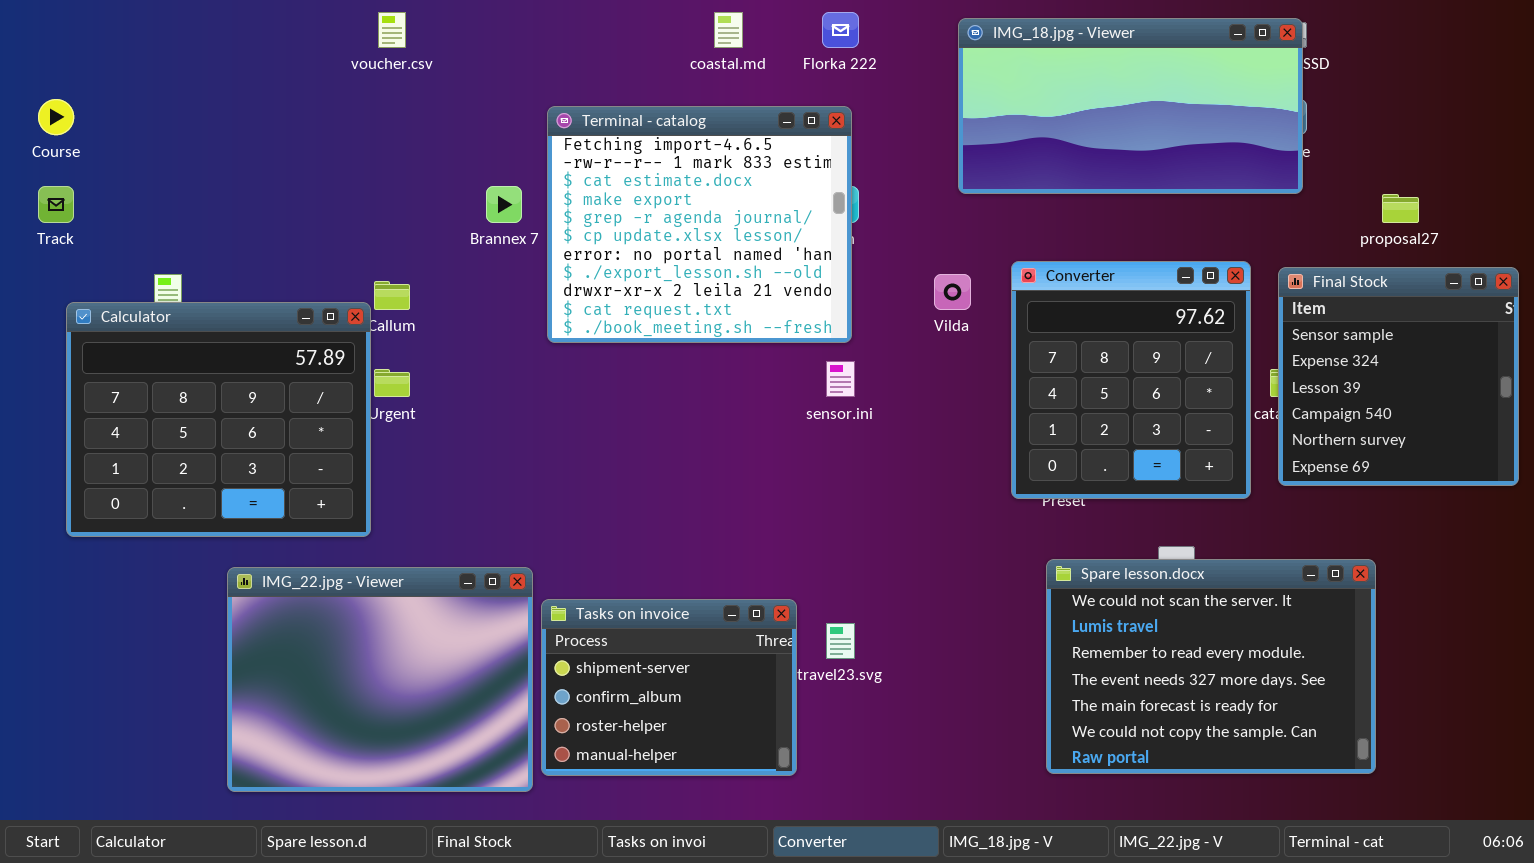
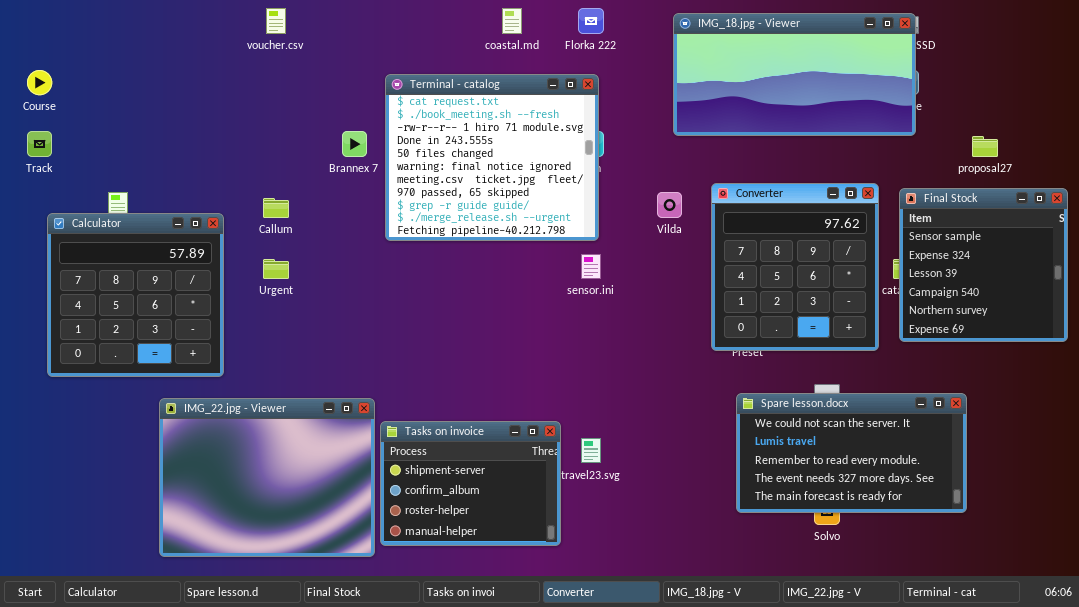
Terminal - catalog: [547,106,852,343] -> [385,74,599,241], scrolled down 9 rows
Calculator: [66,302,371,537] -> [47,213,224,377], resized
Spare lesson.docx: [1046,559,1376,774] -> [736,393,967,513], resized

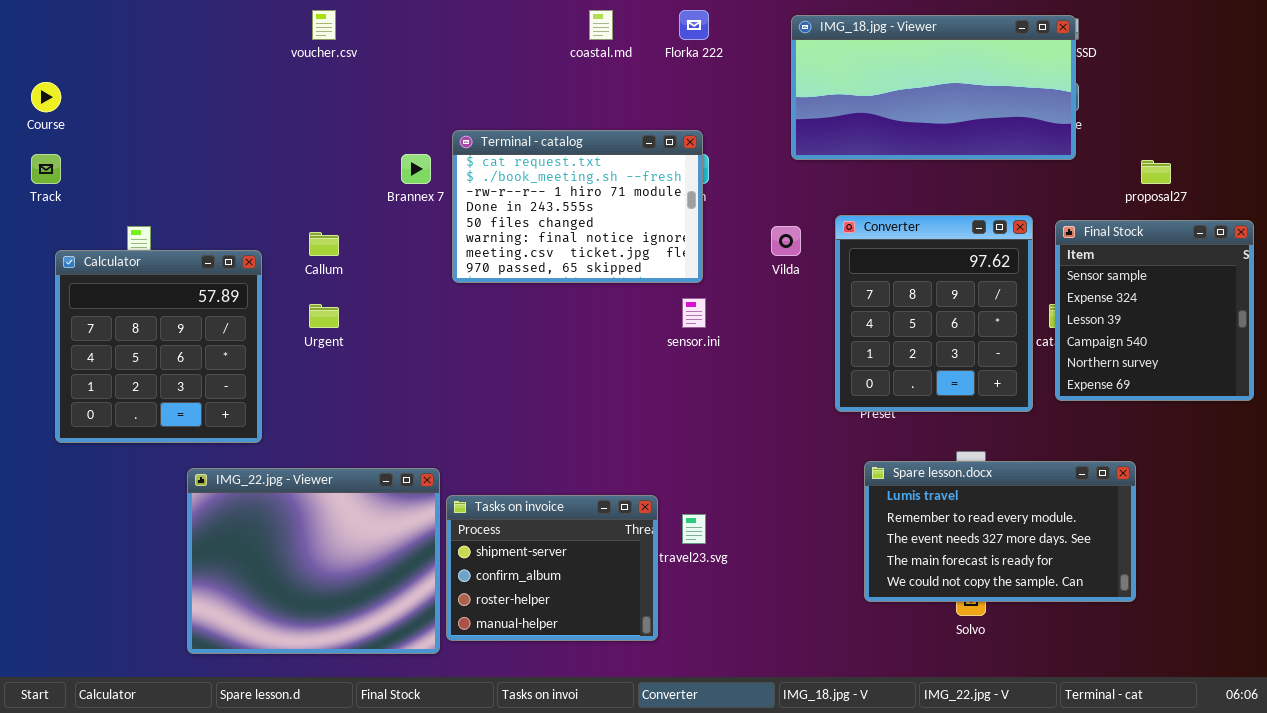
Terminal - catalog: [385,74,599,241] -> [452,130,703,283], resized
Spare lesson.docx: [736,393,967,513] -> [864,461,1136,602], scrolled down 1 row

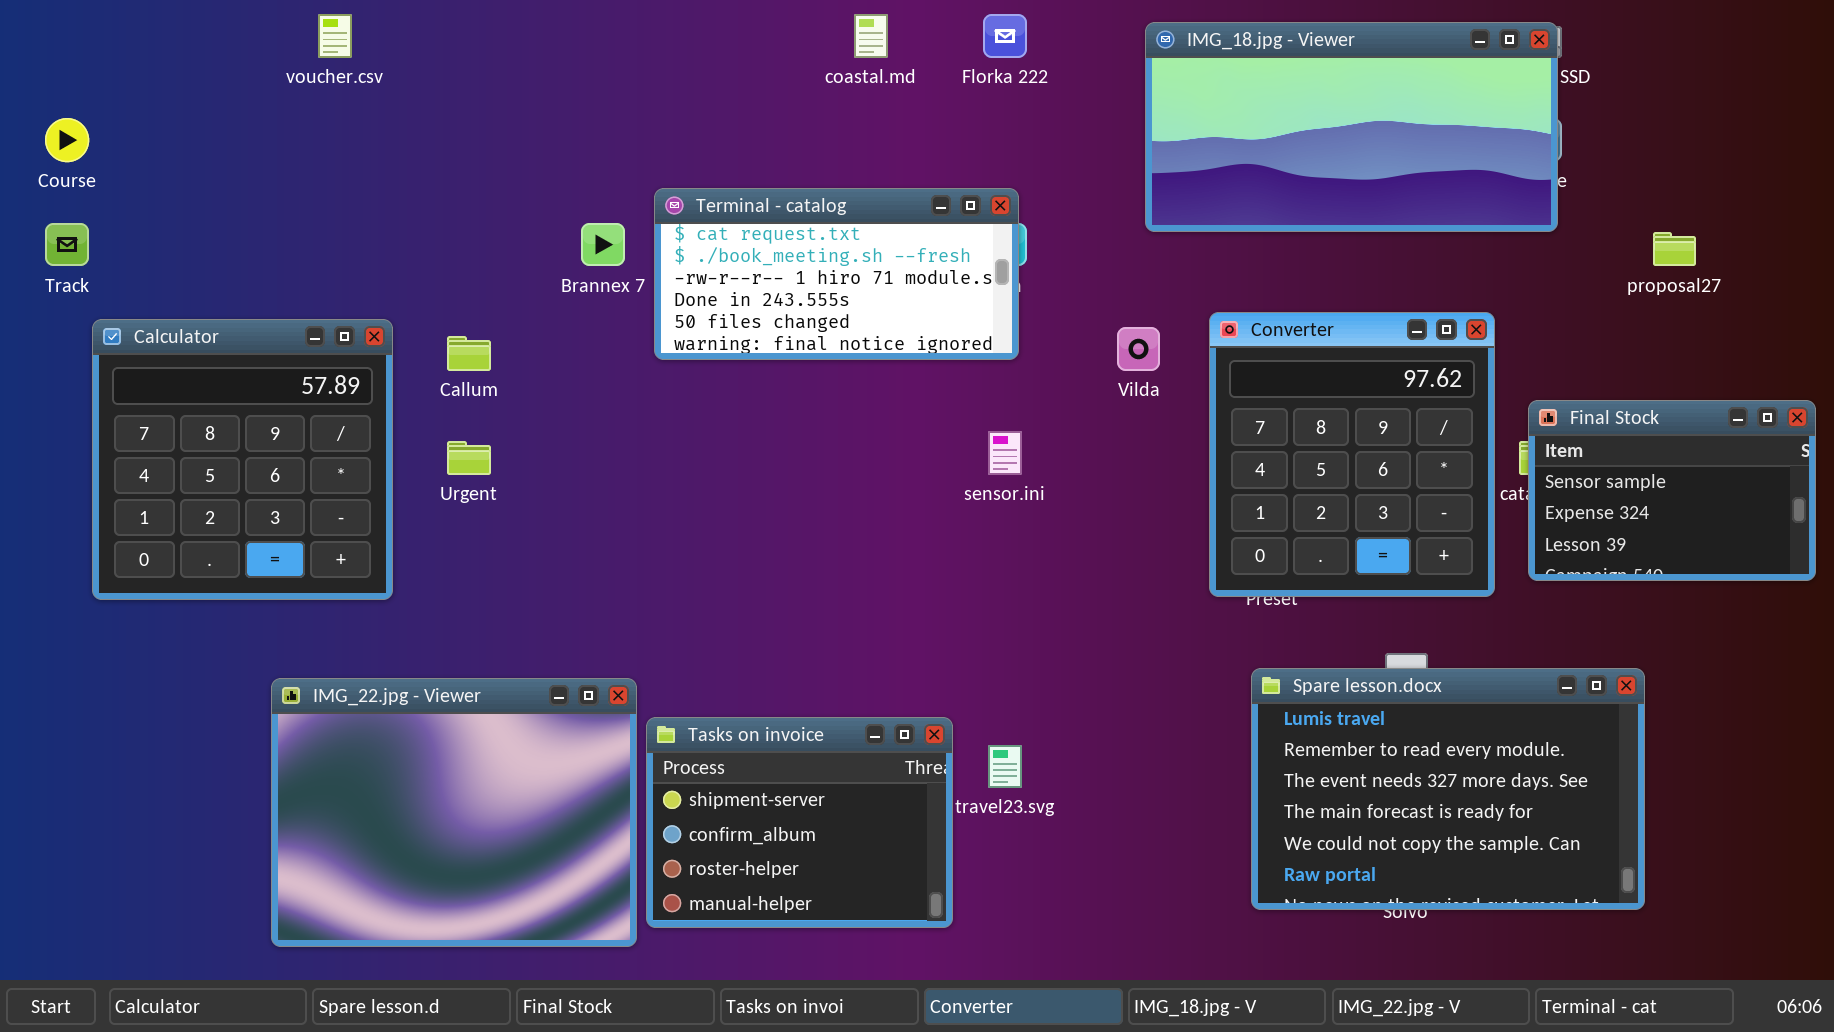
voucher.csv: [312,10,336,40] -> [318,14,352,58], moved
Terminal - catalog: [452,130,703,283] -> [654,188,1019,360], resized
Final Stock: [1055,220,1254,401] -> [1528,400,1816,581], resized
Calculator: [55,250,262,443] -> [92,319,393,600], moved
Spare lesson.docx: [864,461,1136,602] -> [1251,668,1645,910], resized

